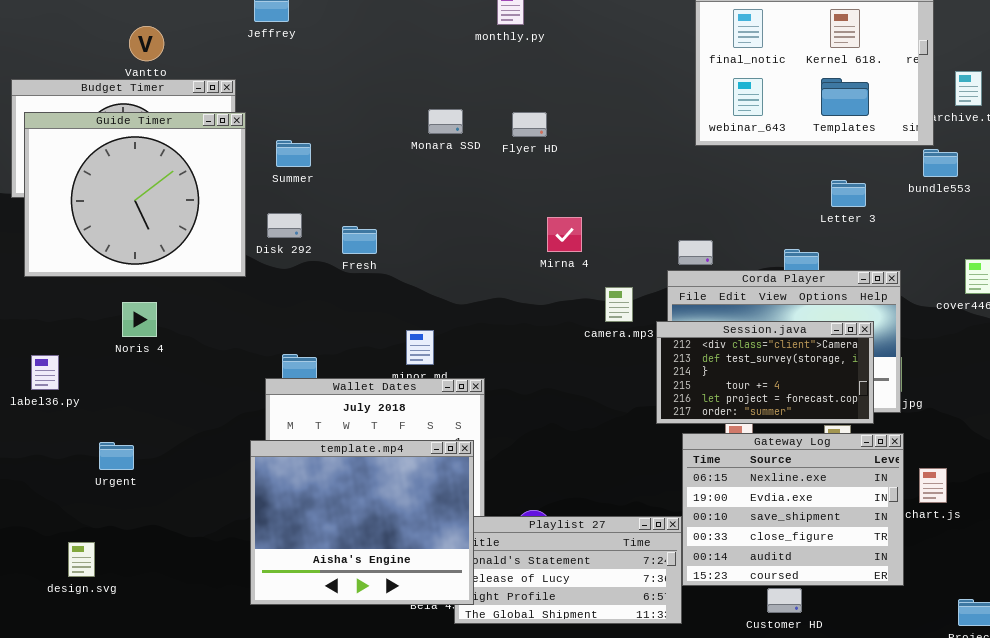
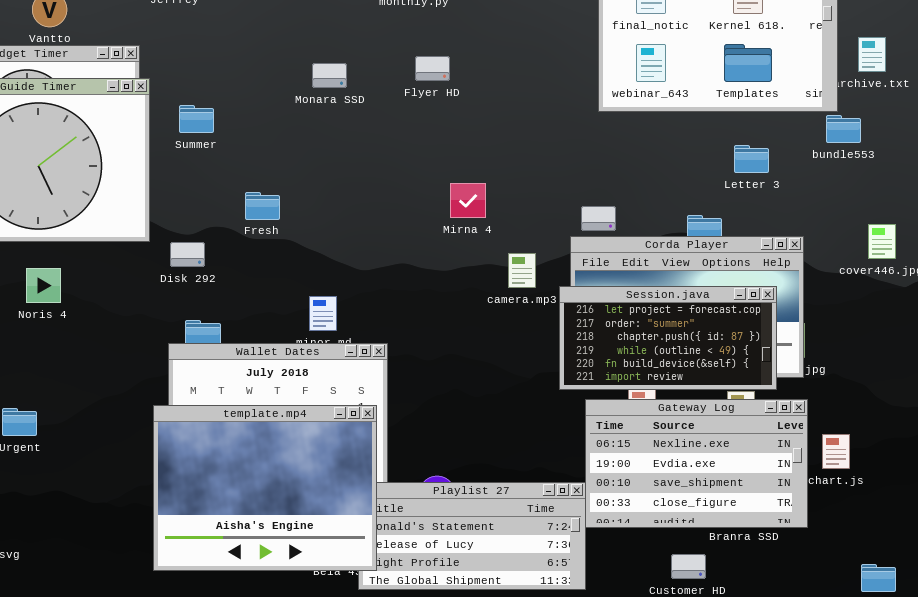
Monara SSD: [428,109,463,134] -> [312,63,347,88], moved
Flyer HD: [512,112,547,137] -> [415,56,450,81], moved
Disk 292: [267,213,302,238] -> [170,242,205,267], moved
Session.java: [656,321,874,424] -> [559,286,777,390], scrolled down 4 rows
Gateway Log: [682,433,904,586] -> [585,399,808,528], resized

